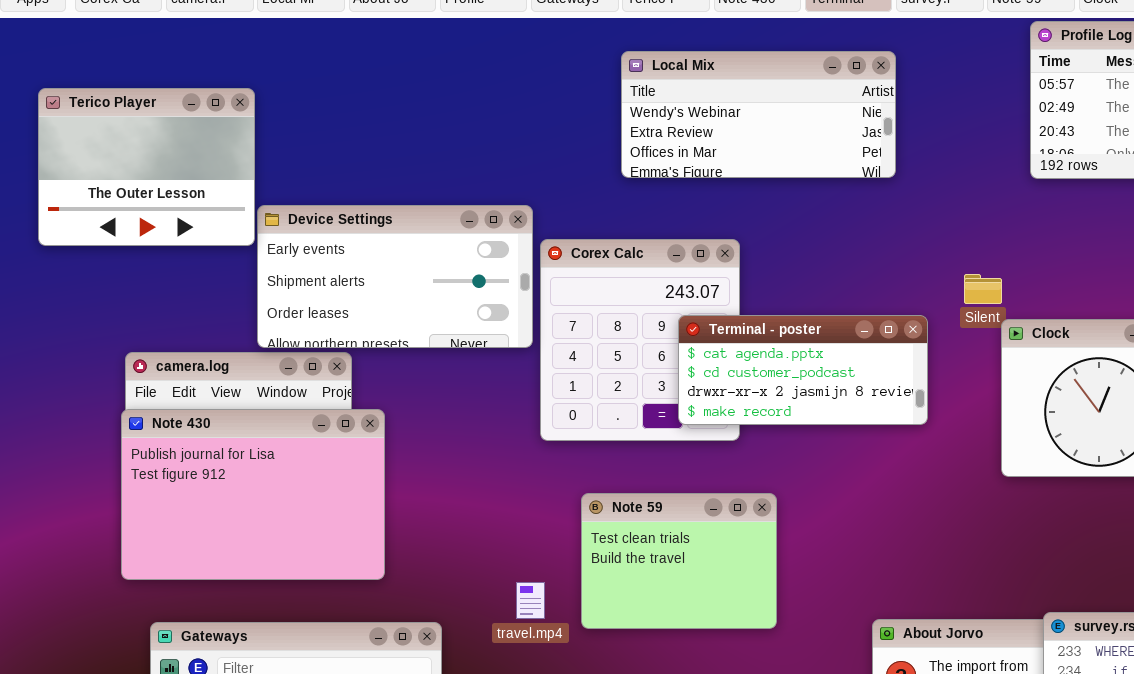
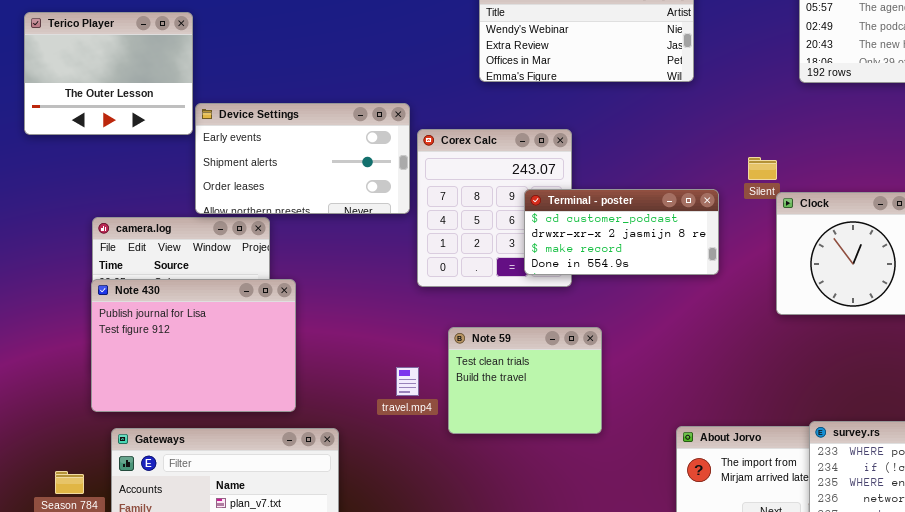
Terminal - poster: [678,315,928,425] -> [524,189,719,275], scrolled down 1 row
Note 430: [121,409,385,580] -> [91,279,296,412], moved
travel.mp4: [516,582,545,619] -> [396,367,419,396], moved

